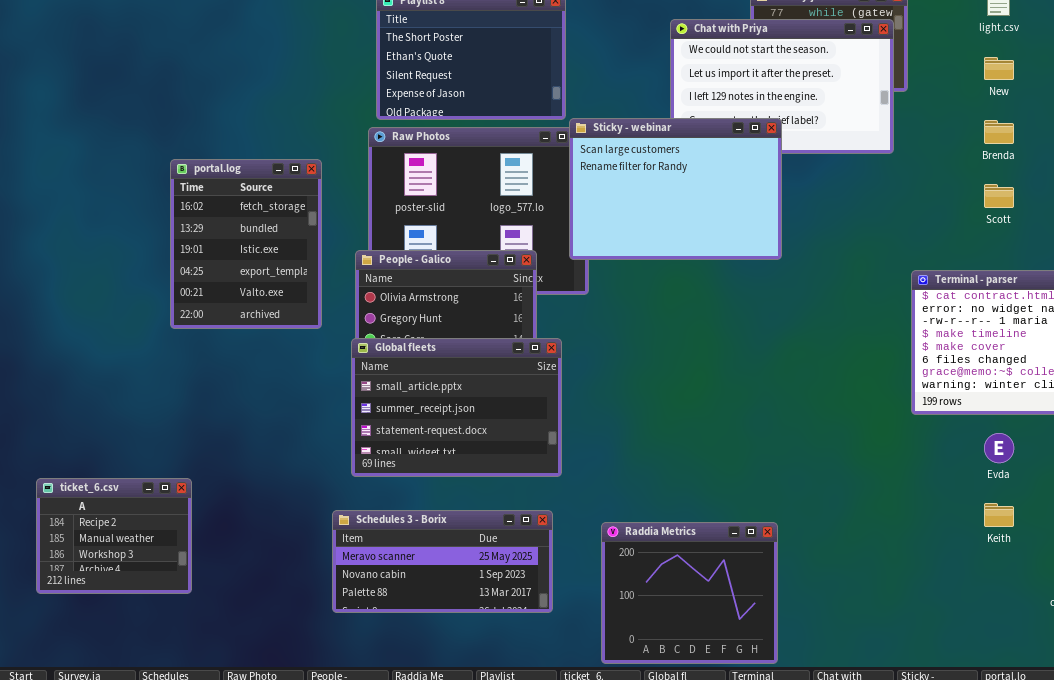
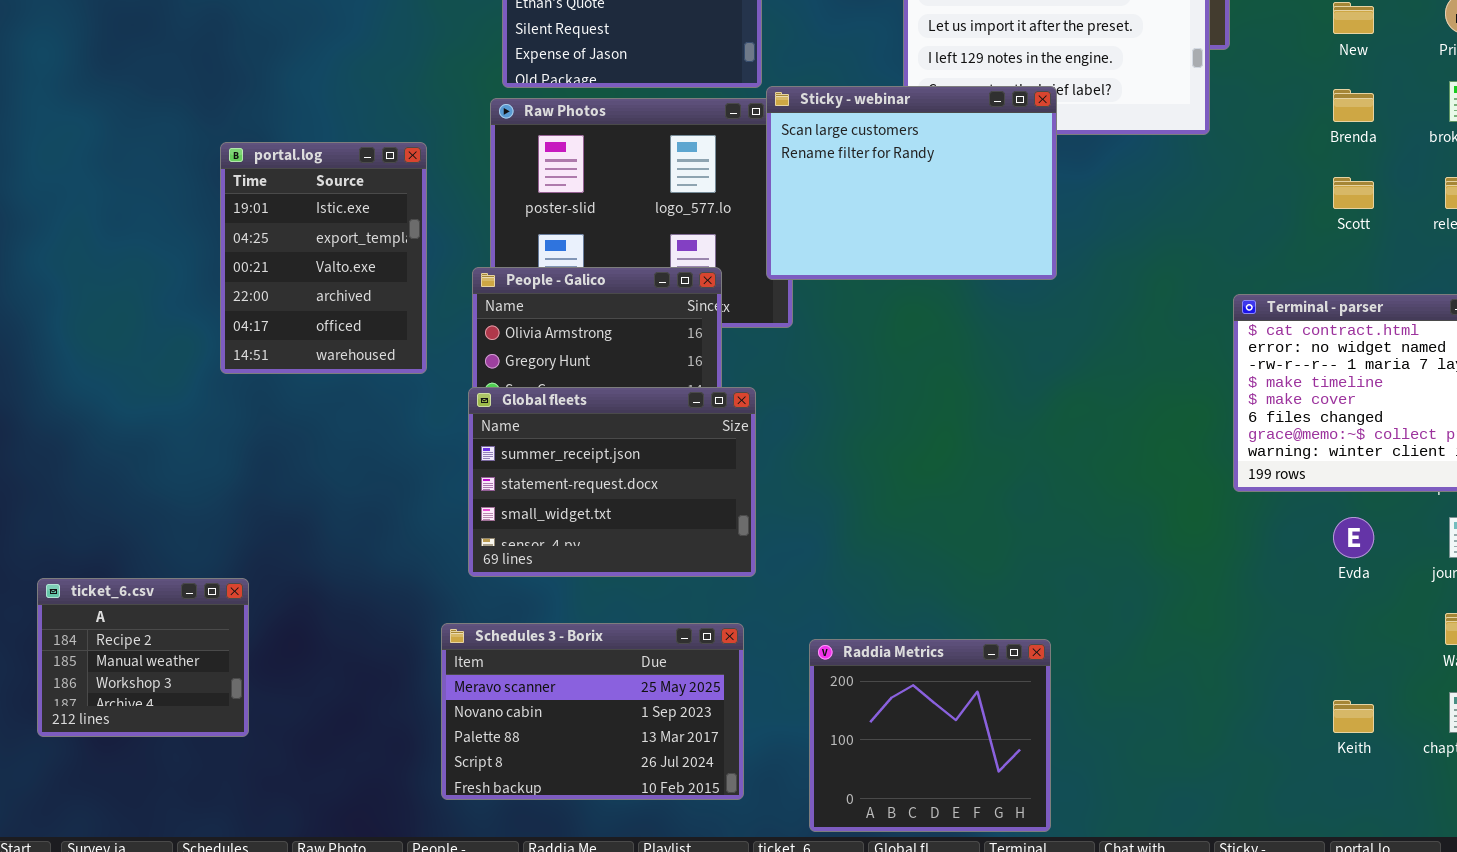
portal.log: [170,159,322,329] -> [220,142,427,374], scrolled down 2 rows
Global fleets: [351,338,562,477] -> [468,387,756,577], scrolled down 1 row
Keith: [984,503,1014,527] -> [1333,700,1374,733], moved
Schedules 3 - Borix: [332,510,553,613] -> [441,623,744,800], resized

